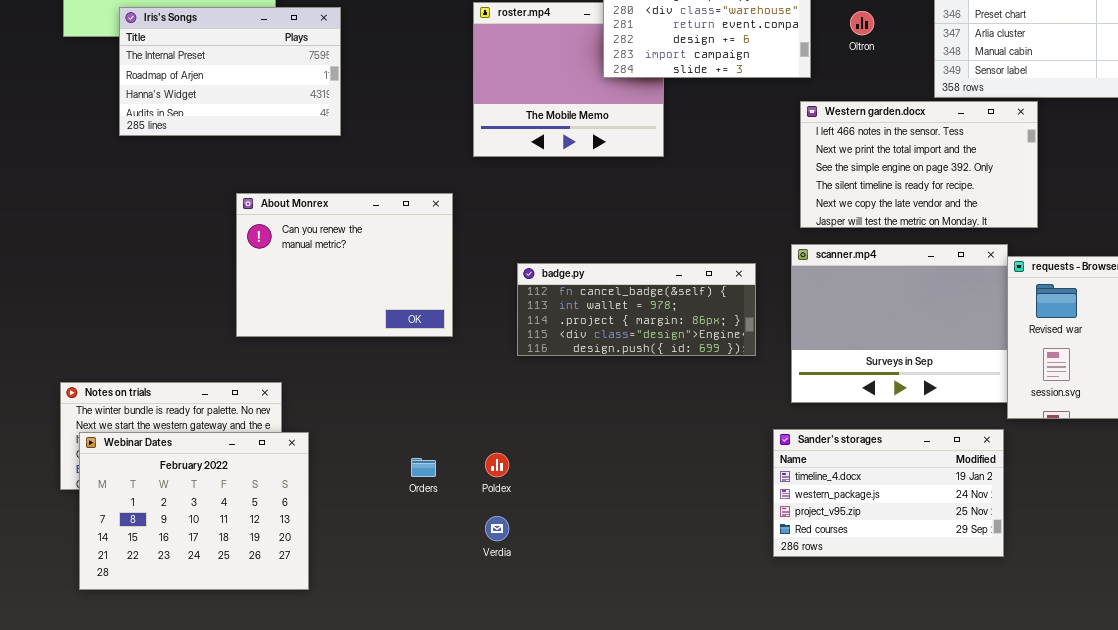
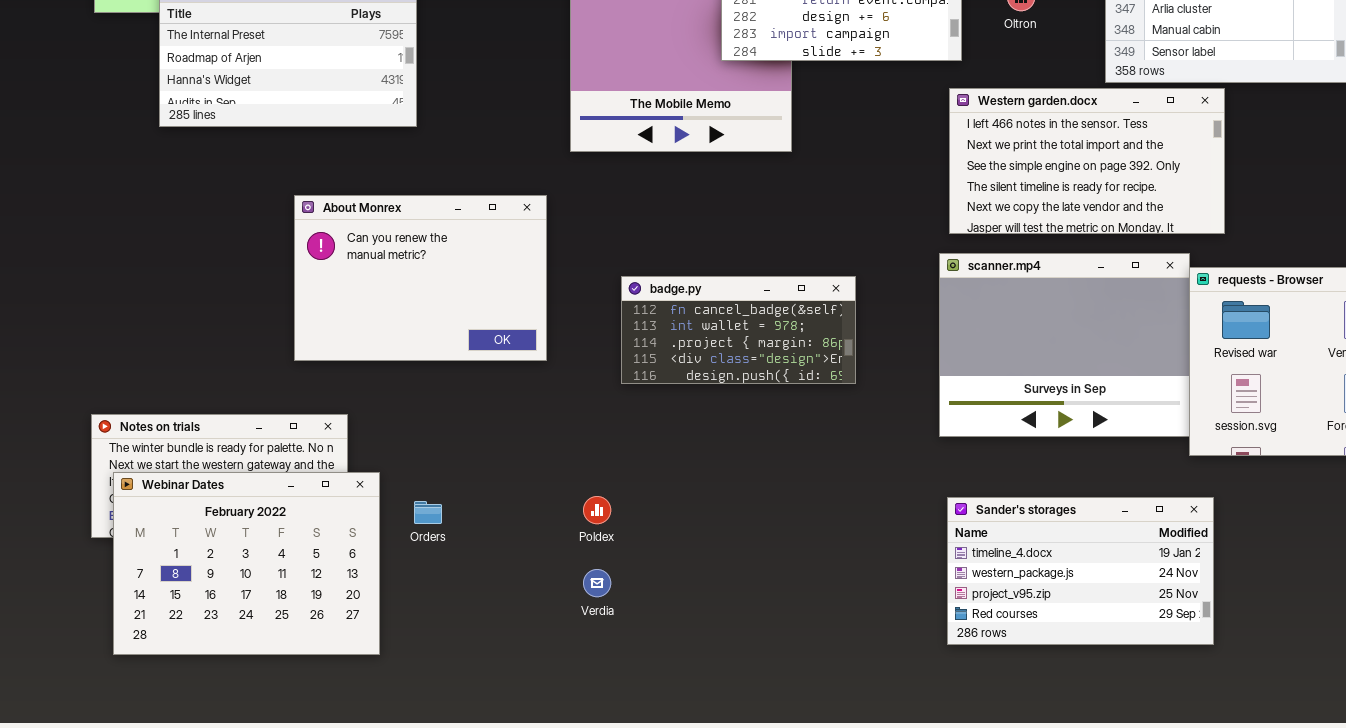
badge.py: [517,263,756,356] -> [621,276,856,384], resized
Sander's storages: [773,429,1004,557] -> [947,497,1214,645], moved
Orders: [411,458,436,477] -> [414,501,442,524], moved

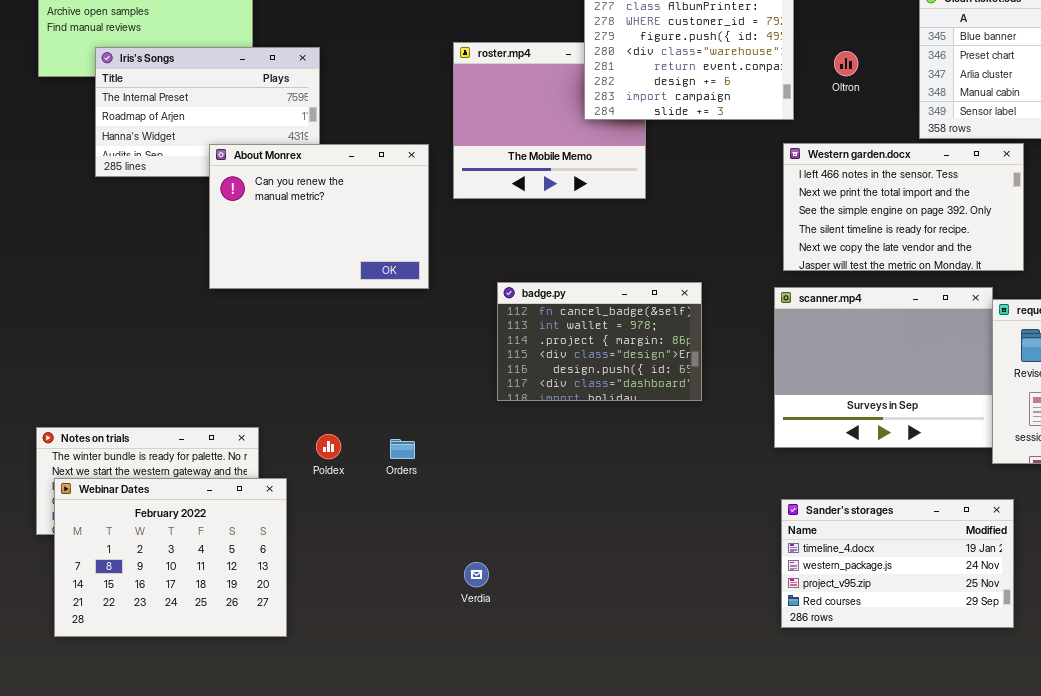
About Monrex: [294,195,547,361] -> [209,144,429,289], moved
badge.py: [621,276,856,384] -> [497,282,702,401], resized
Poldex: [583,496,611,524] -> [316,434,341,459], moved
Orders: [414,501,442,524] -> [390,439,415,459], moved

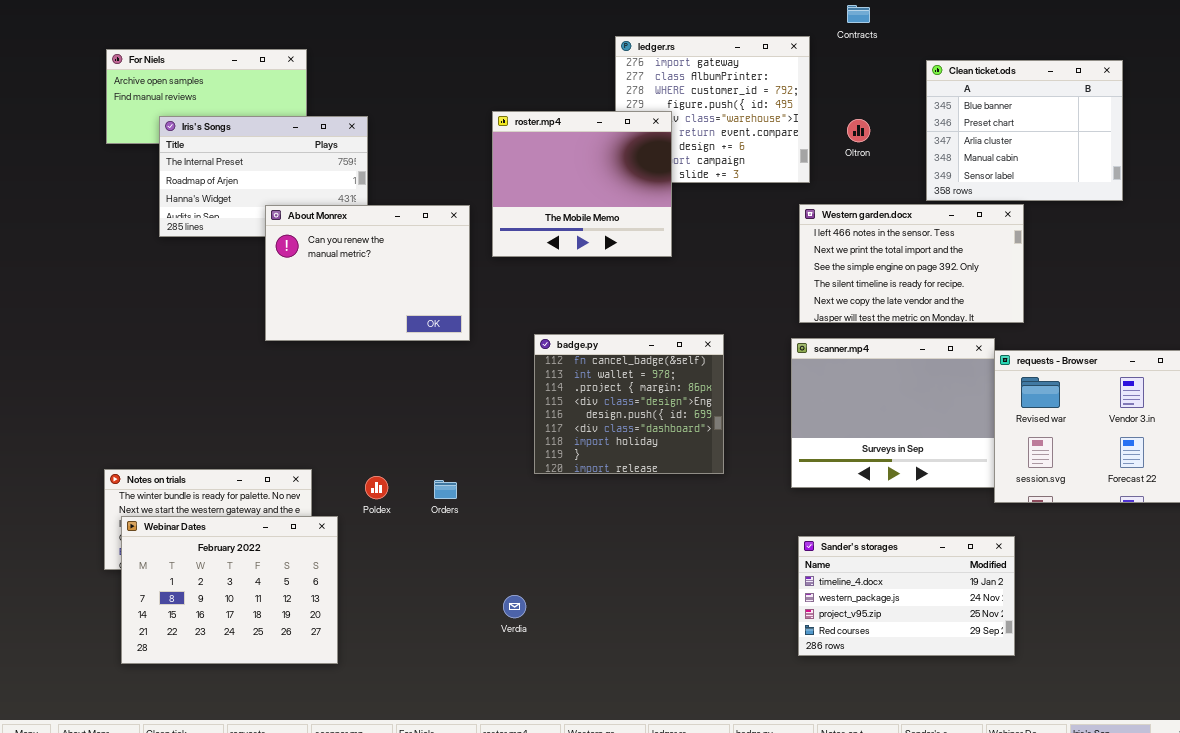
roster.mp4: [453,42,646,199] -> [492,111,672,257], raised
badge.py: [497,282,702,401] -> [534,334,724,474], resized

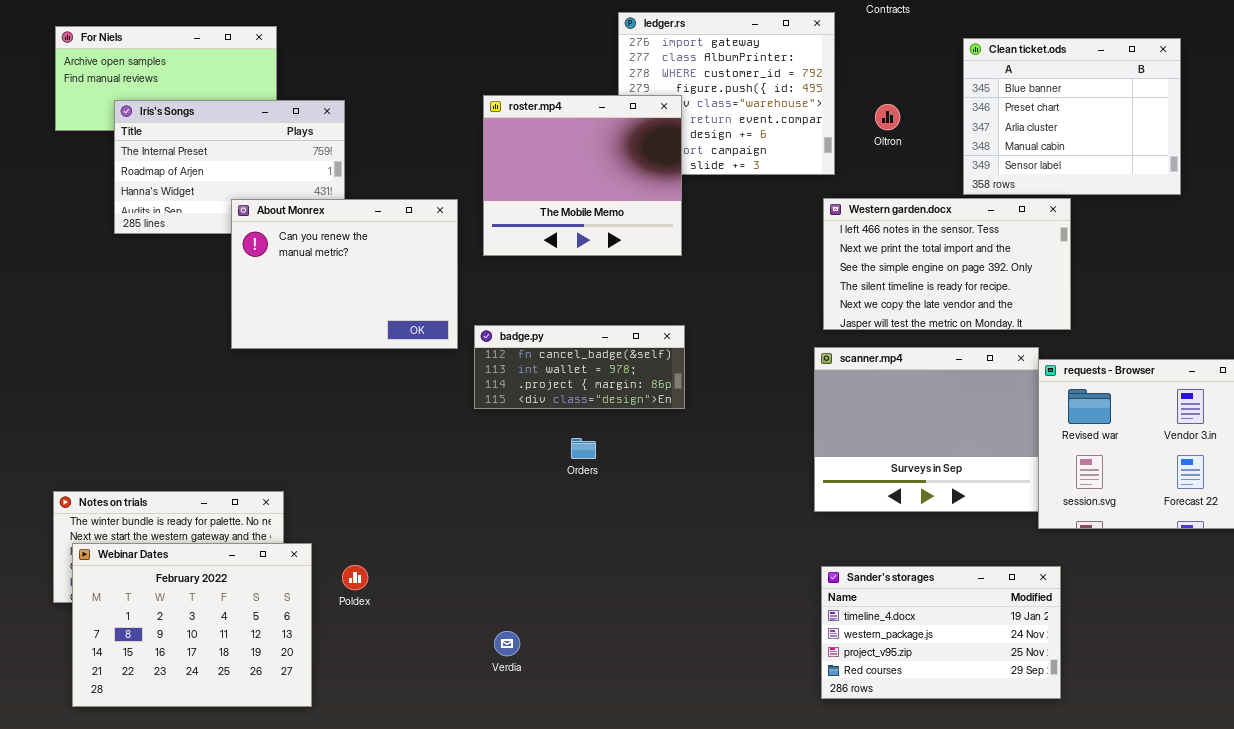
badge.py: [534,334,724,474] -> [474,325,685,409], moved, resized
Poldex: [365,476,388,499] -> [342,565,368,590], moved
Orders: [434,480,457,499] -> [571,438,596,459], moved

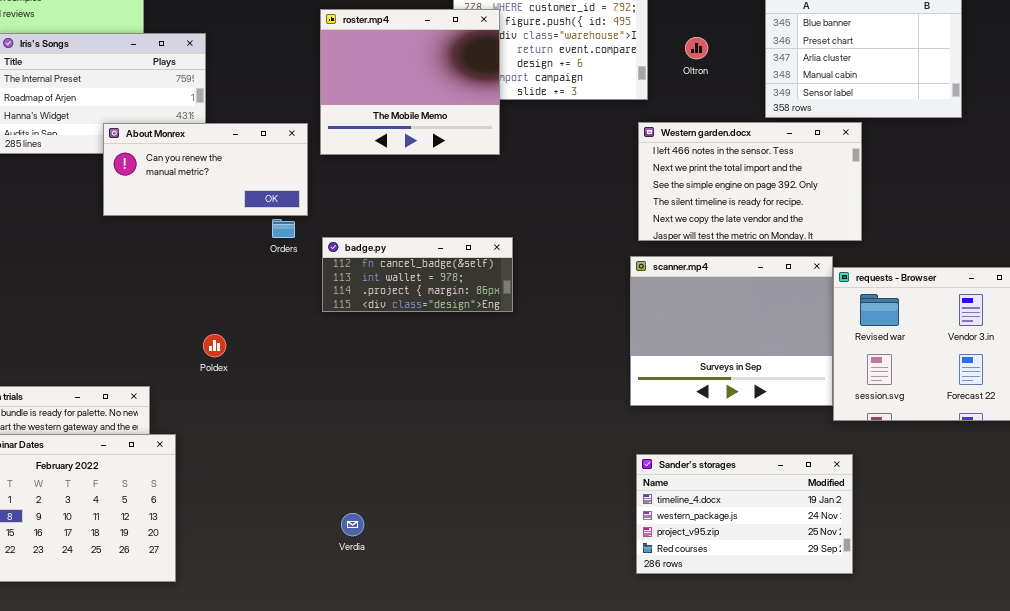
roster.mp4: [483,95,682,256] -> [320,9,500,155], moved
About Monrex: [231,199,458,349] -> [103,123,308,216], resized
Orders: [571,438,596,459] -> [272,219,295,238], moved
Poldex: [342,565,368,590] -> [203,334,226,357], moved

